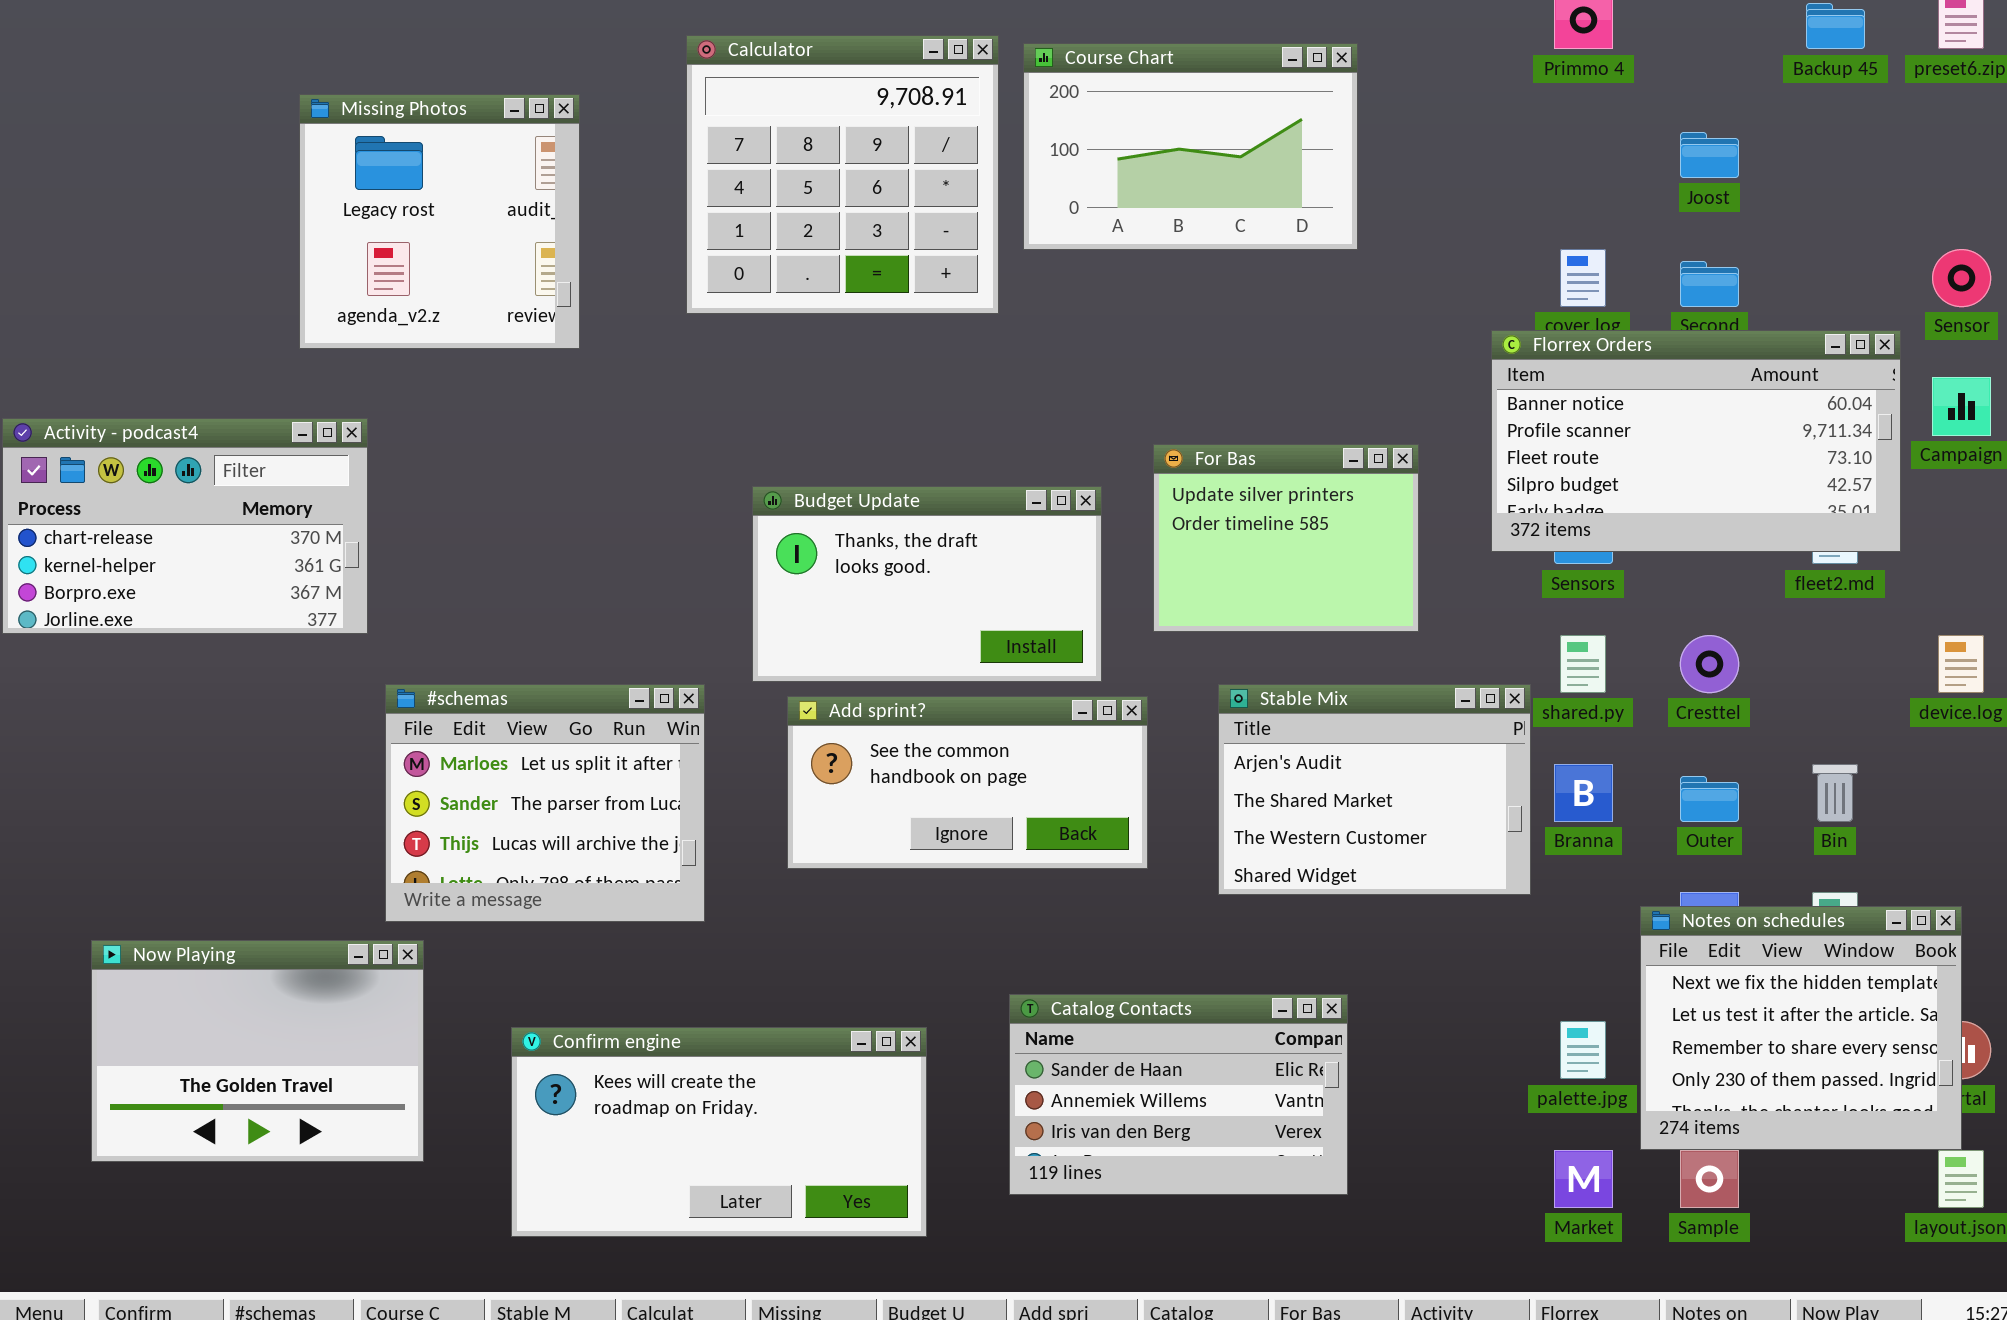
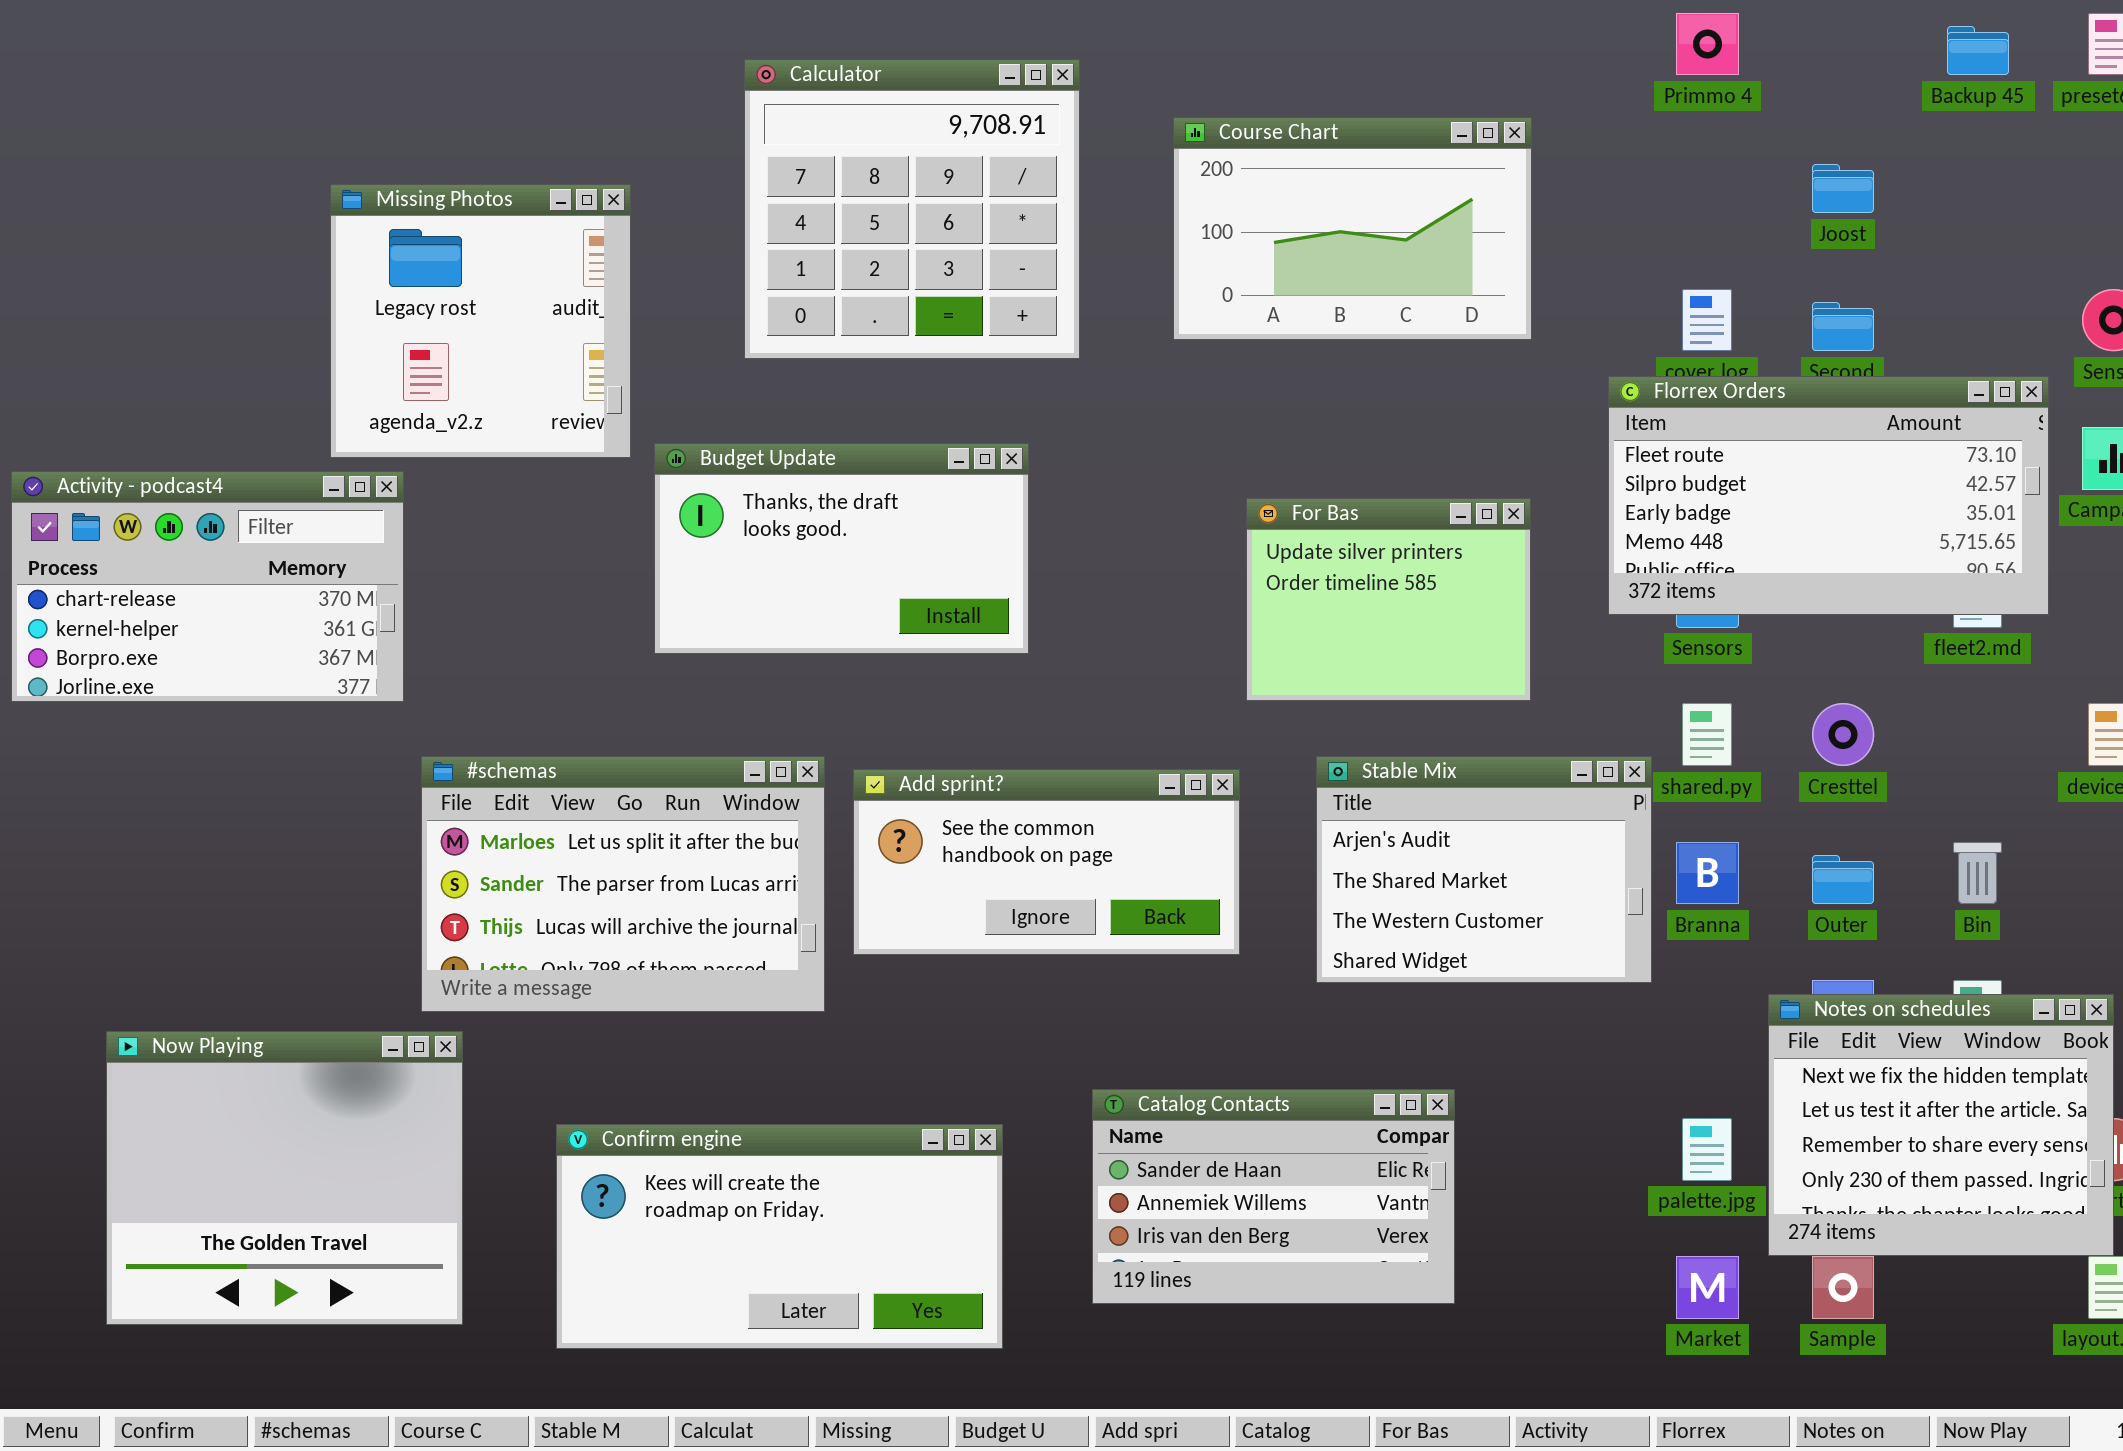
Course Chart: [1023,43,1358,250] -> [1173,117,1532,340], moved
Missing Photos: [299,94,580,349] -> [330,184,631,458], moved
Florrex Orders: [1491,330,1901,552] -> [1608,376,2049,615], scrolled down 2 rows
Budget Update: [752,486,1102,682] -> [654,443,1029,654], moved
#schemas: [385,684,705,922] -> [421,756,825,1012], resized
Now Playing: [91,940,424,1162] -> [106,1031,463,1325], resized

